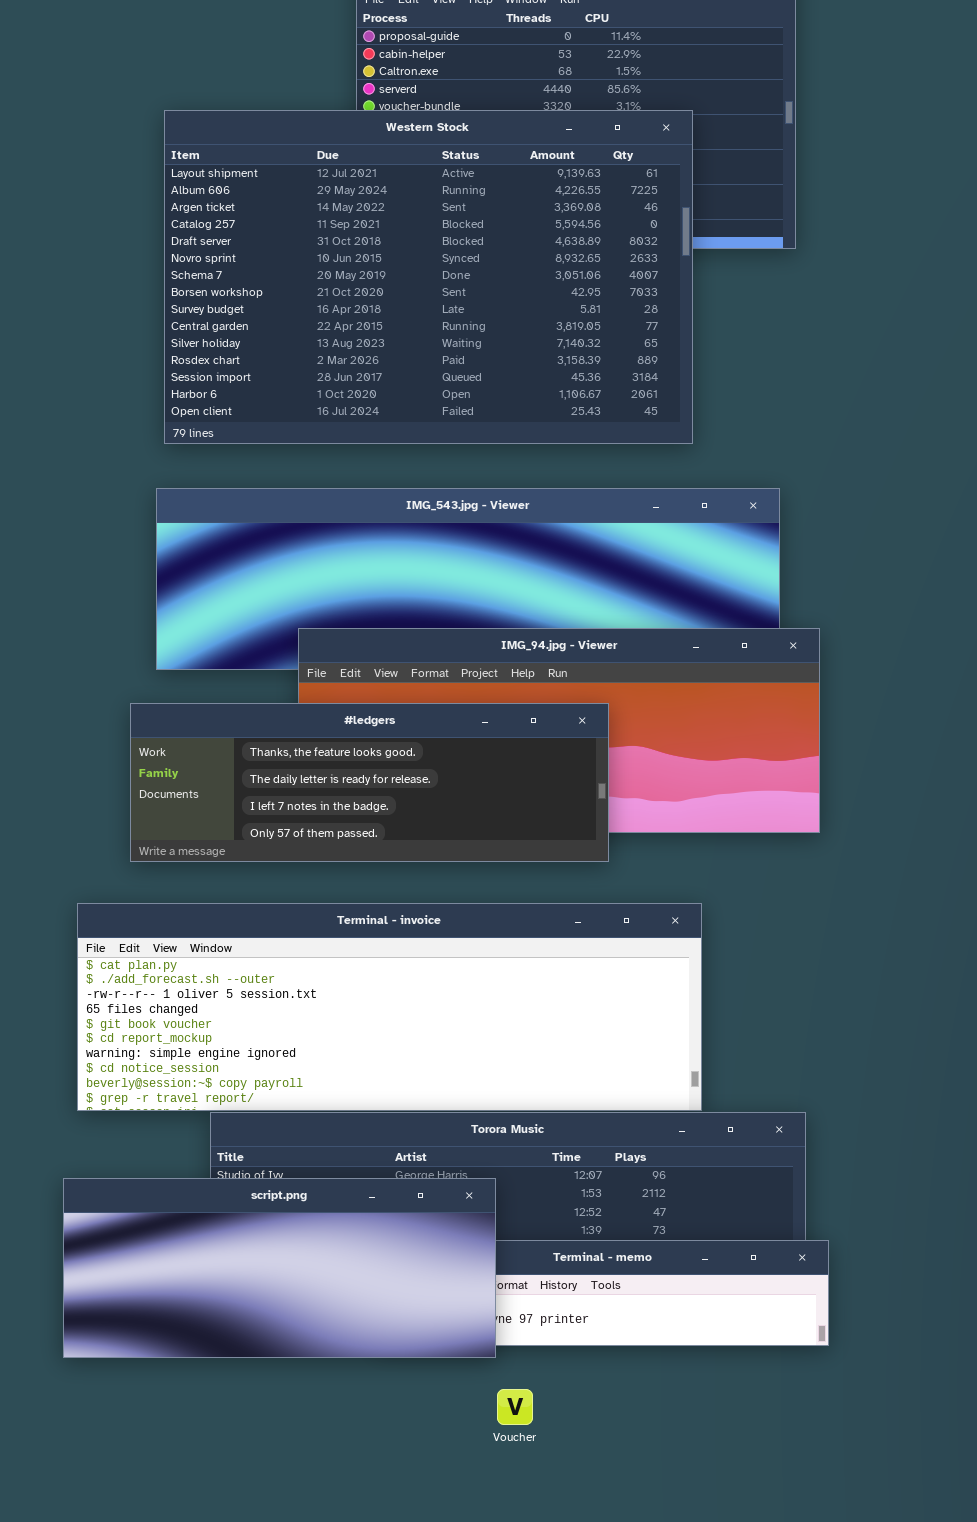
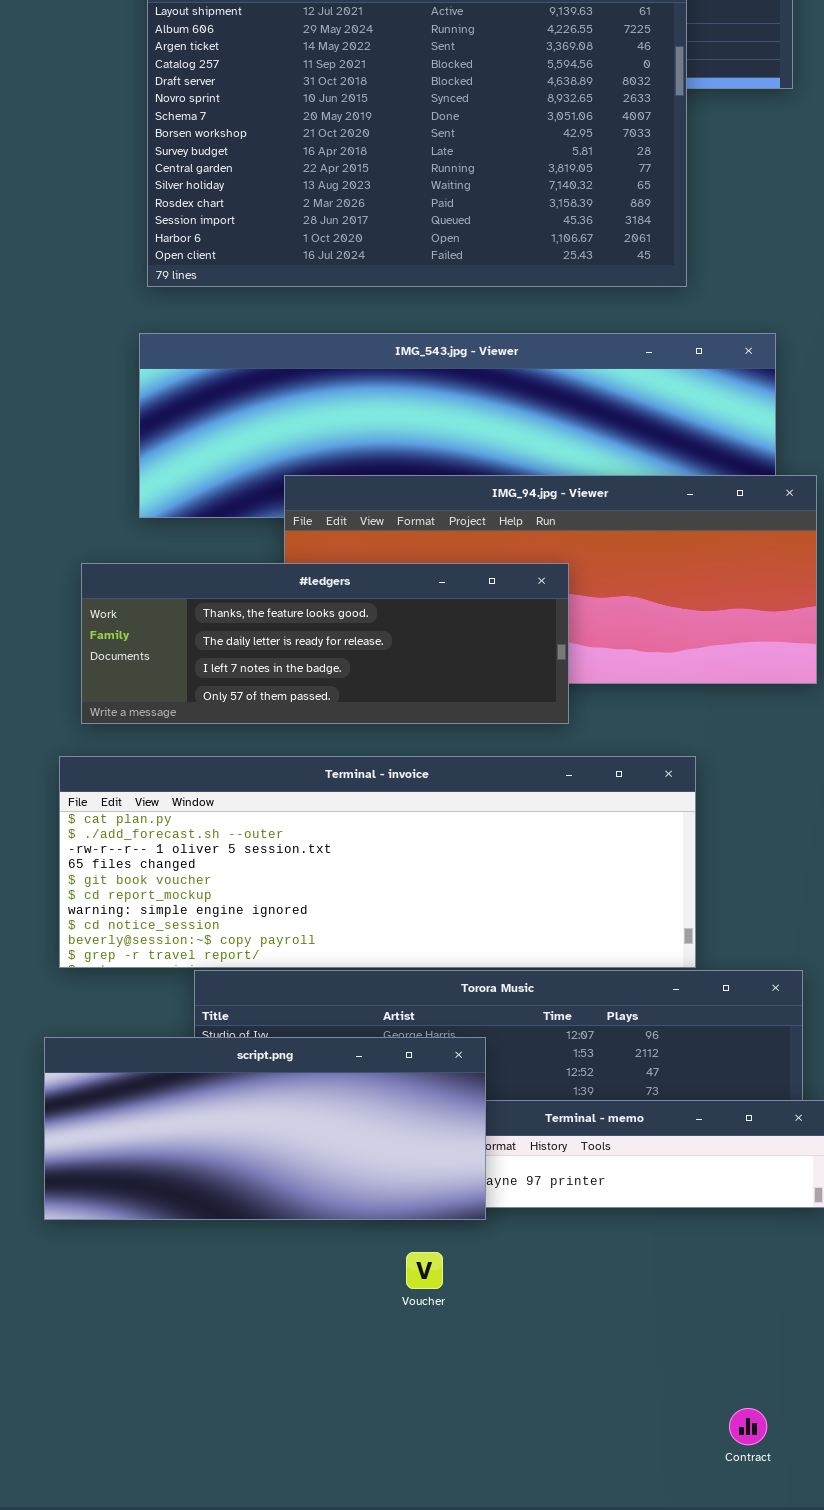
#ledgers: [130,703,609,862] -> [81,563,569,724], moved
Voucher: [497,1389,533,1425] -> [406,1252,443,1289], moved

